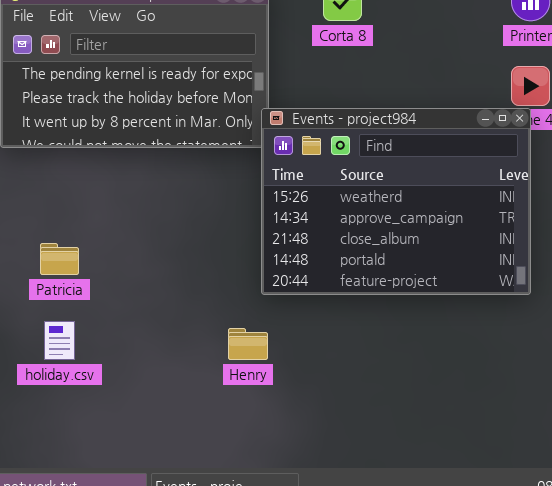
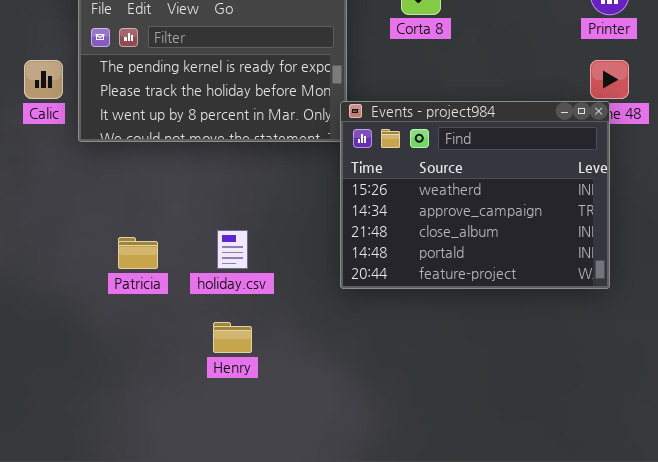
holiday.csv: [44,321,75,360] -> [217,230,248,269], moved
Henry: [228,328,268,360] -> [213,322,252,353], moved

